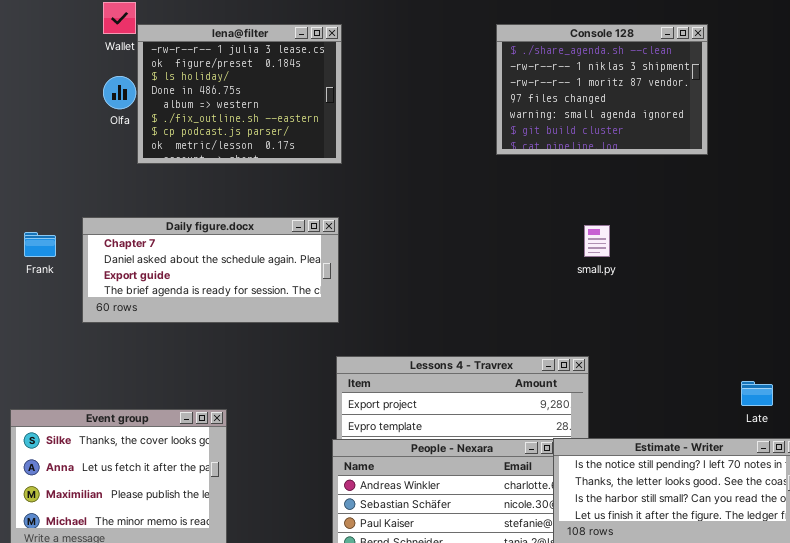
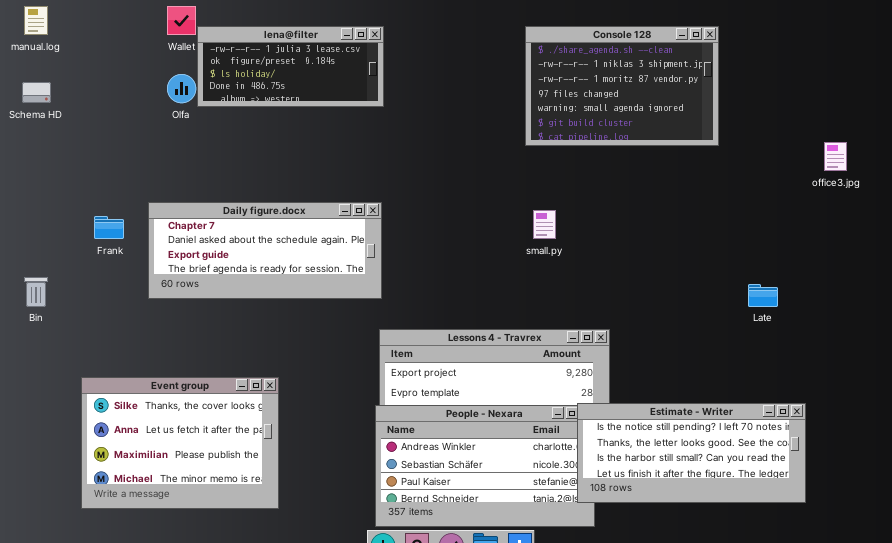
lena@filter: [137,24,342,164] -> [197,26,384,107], resized
small.py: [584,225,610,257] -> [533,210,556,239], moved
Late: [741,381,773,406] -> [748,284,778,307], moved

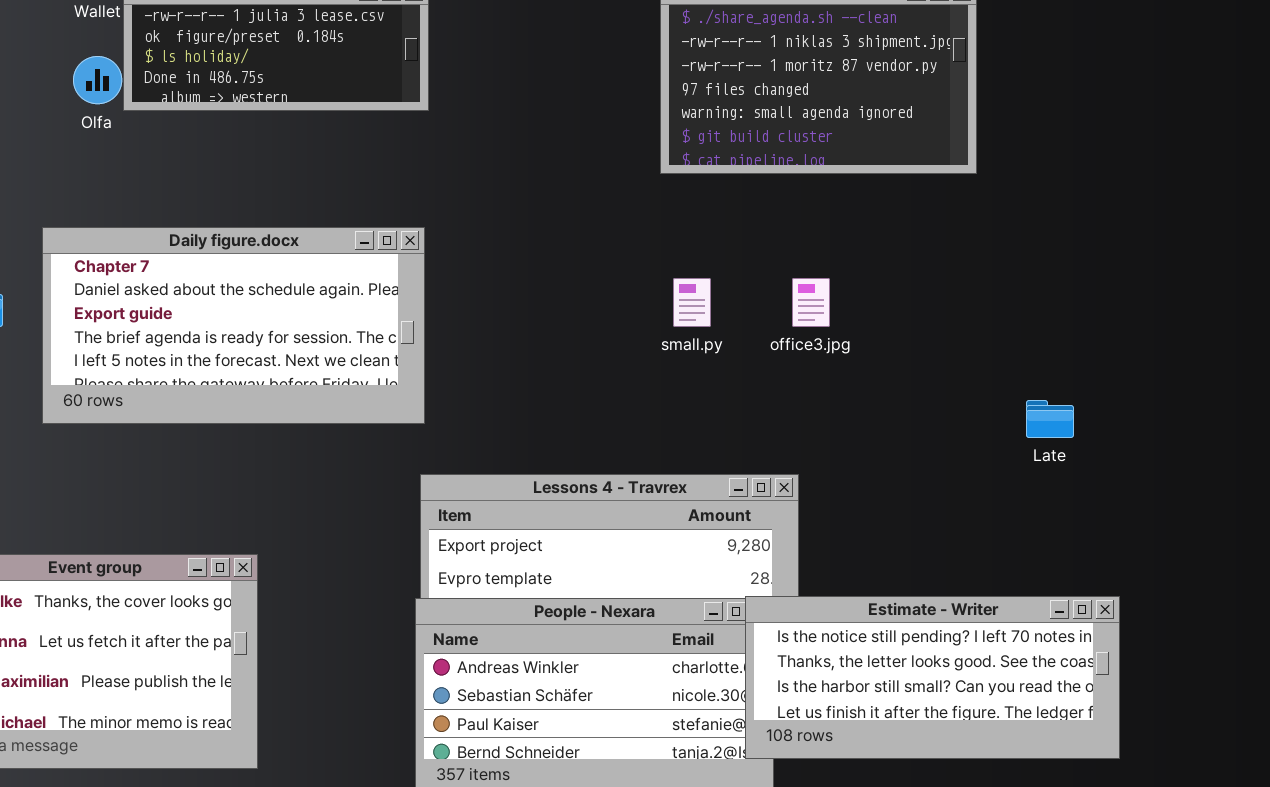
office3.jpg: [824,142,847,171] -> [792,278,830,327], moved
Daily figure.docx: [148,202,382,299] -> [42,227,425,424], resized

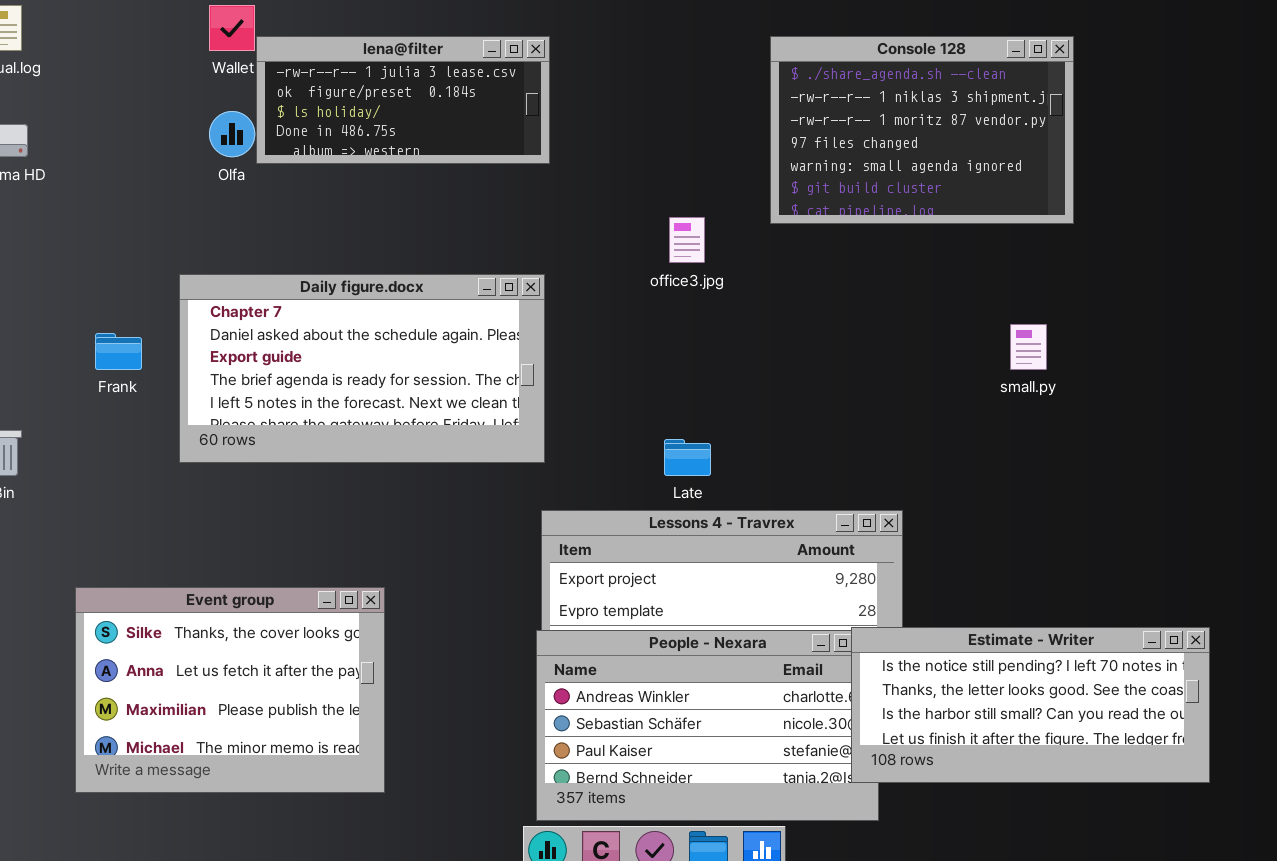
small.py: [673,278,711,327] -> [1010,324,1047,370], moved
office3.jpg: [792,278,830,327] -> [669,217,705,263], moved
Late: [1026,400,1074,438] -> [664,439,711,476], moved

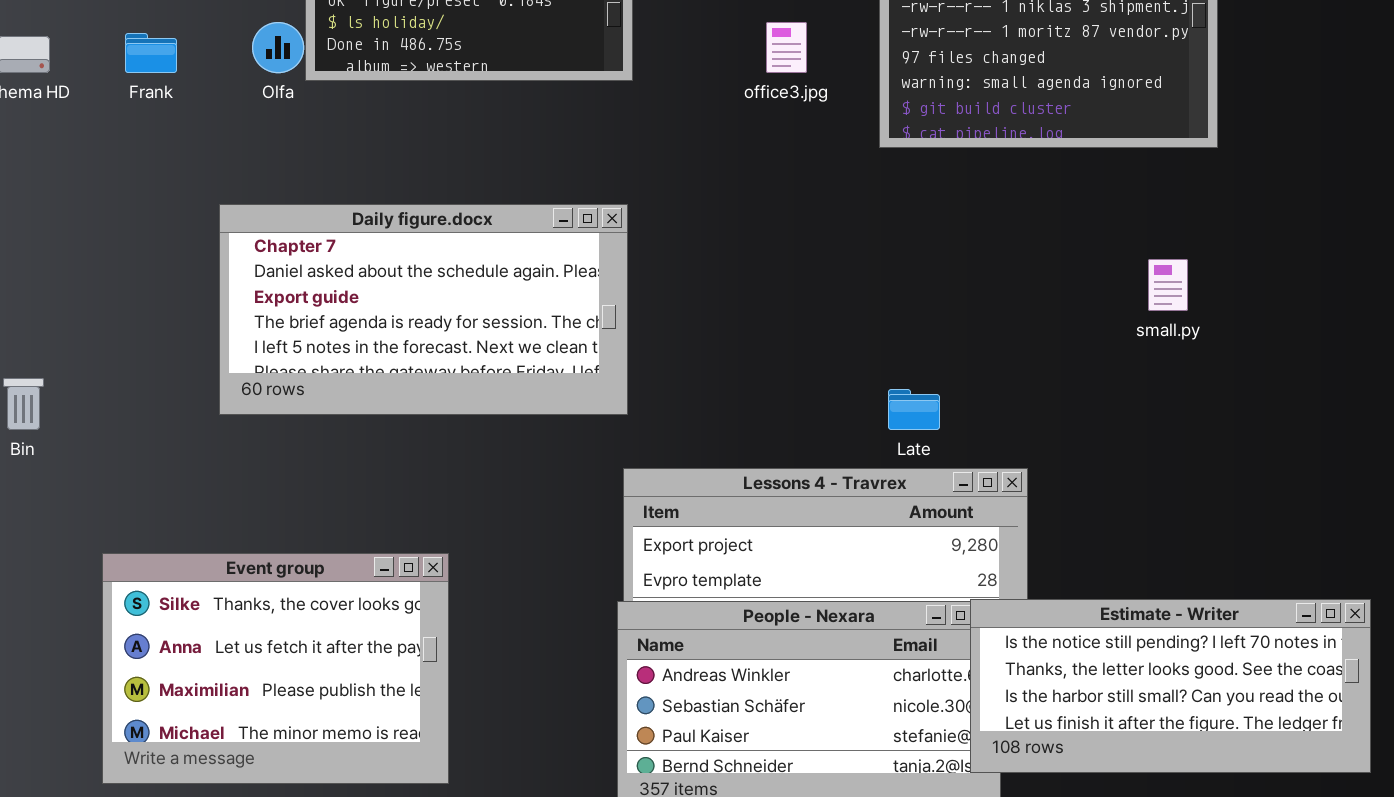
office3.jpg: [669,217,705,263] -> [766,22,807,73], moved
Frank: [95,333,142,370] -> [125,33,177,73], moved
Late: [664,439,711,476] -> [888,389,940,430], moved

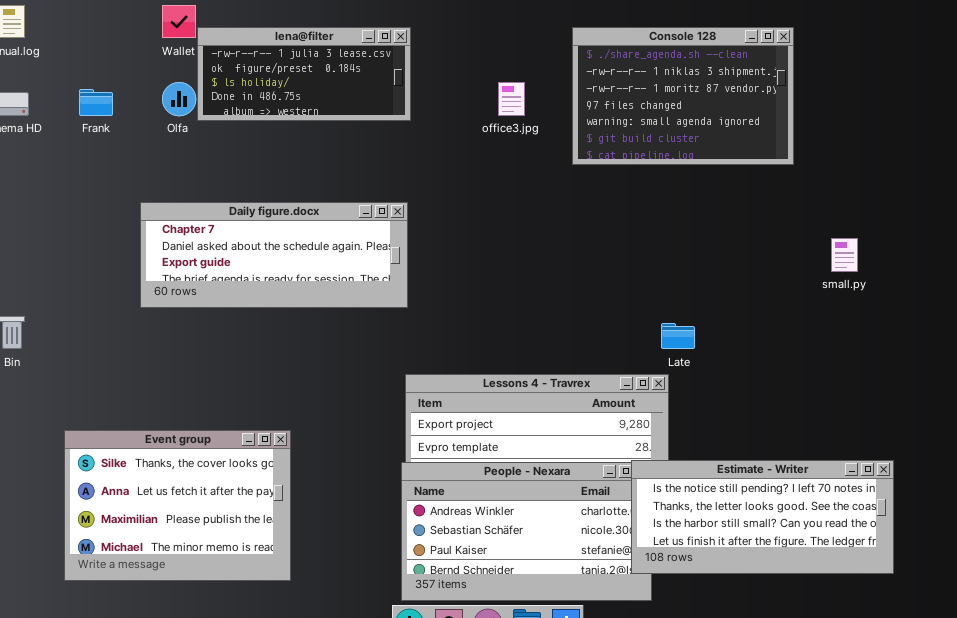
Daily figure.docx: [219,204,628,415] -> [140,202,408,308], resized
small.py: [1148,259,1188,311] -> [831,238,858,272], moved
Late: [888,389,940,430] -> [661,323,695,349], moved

